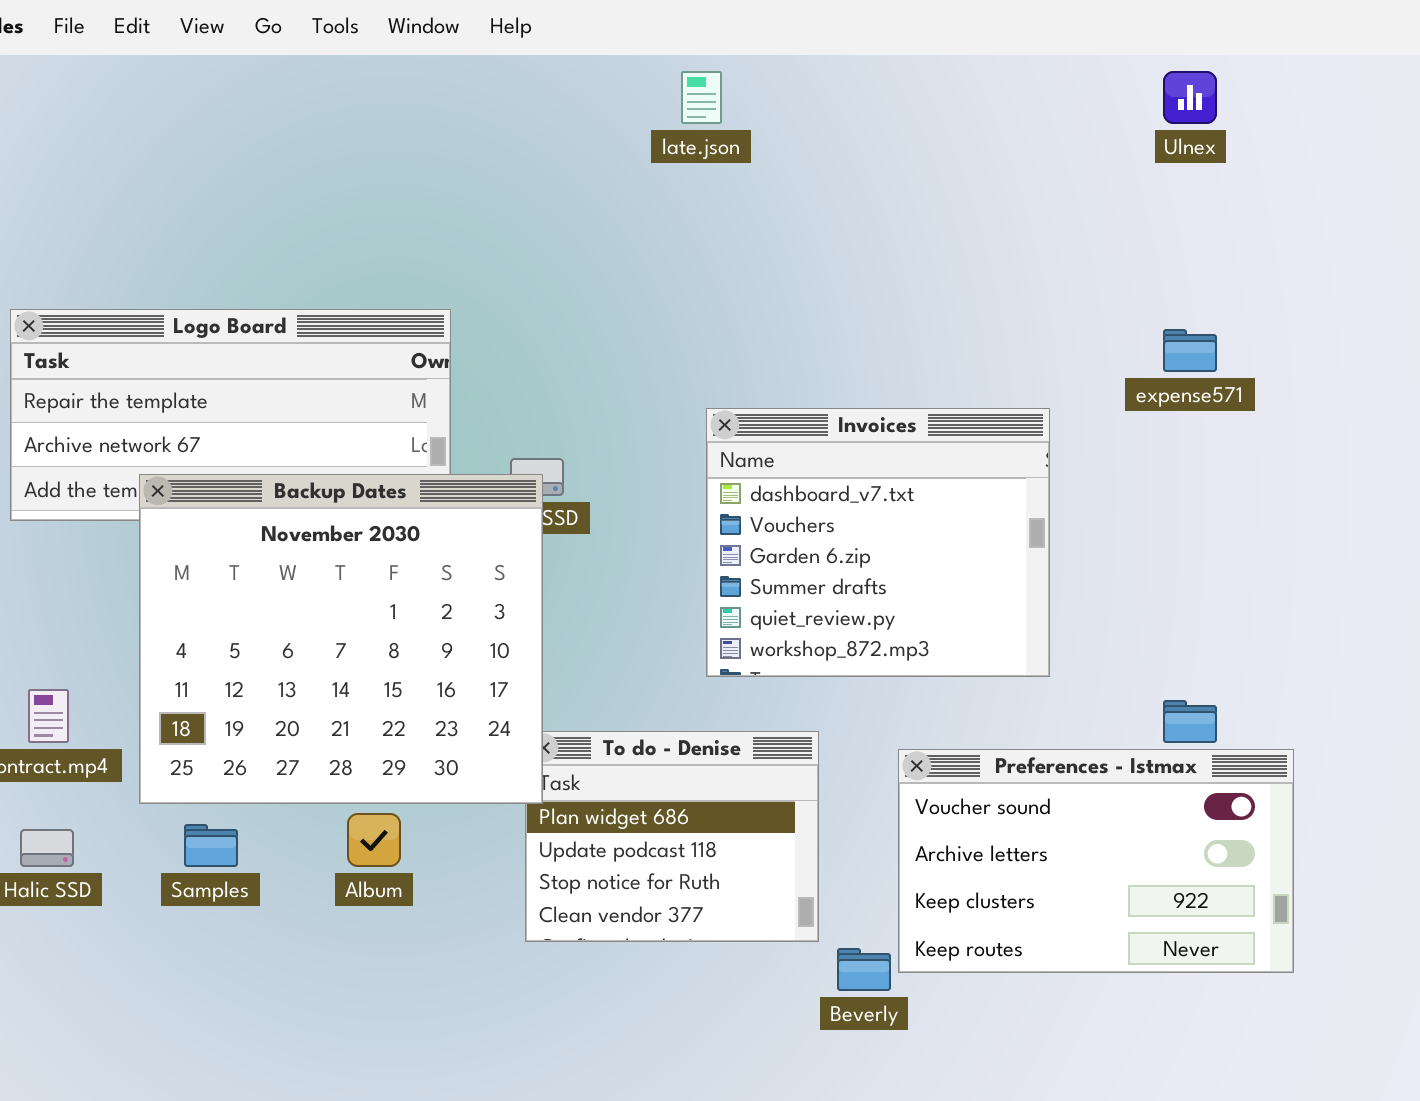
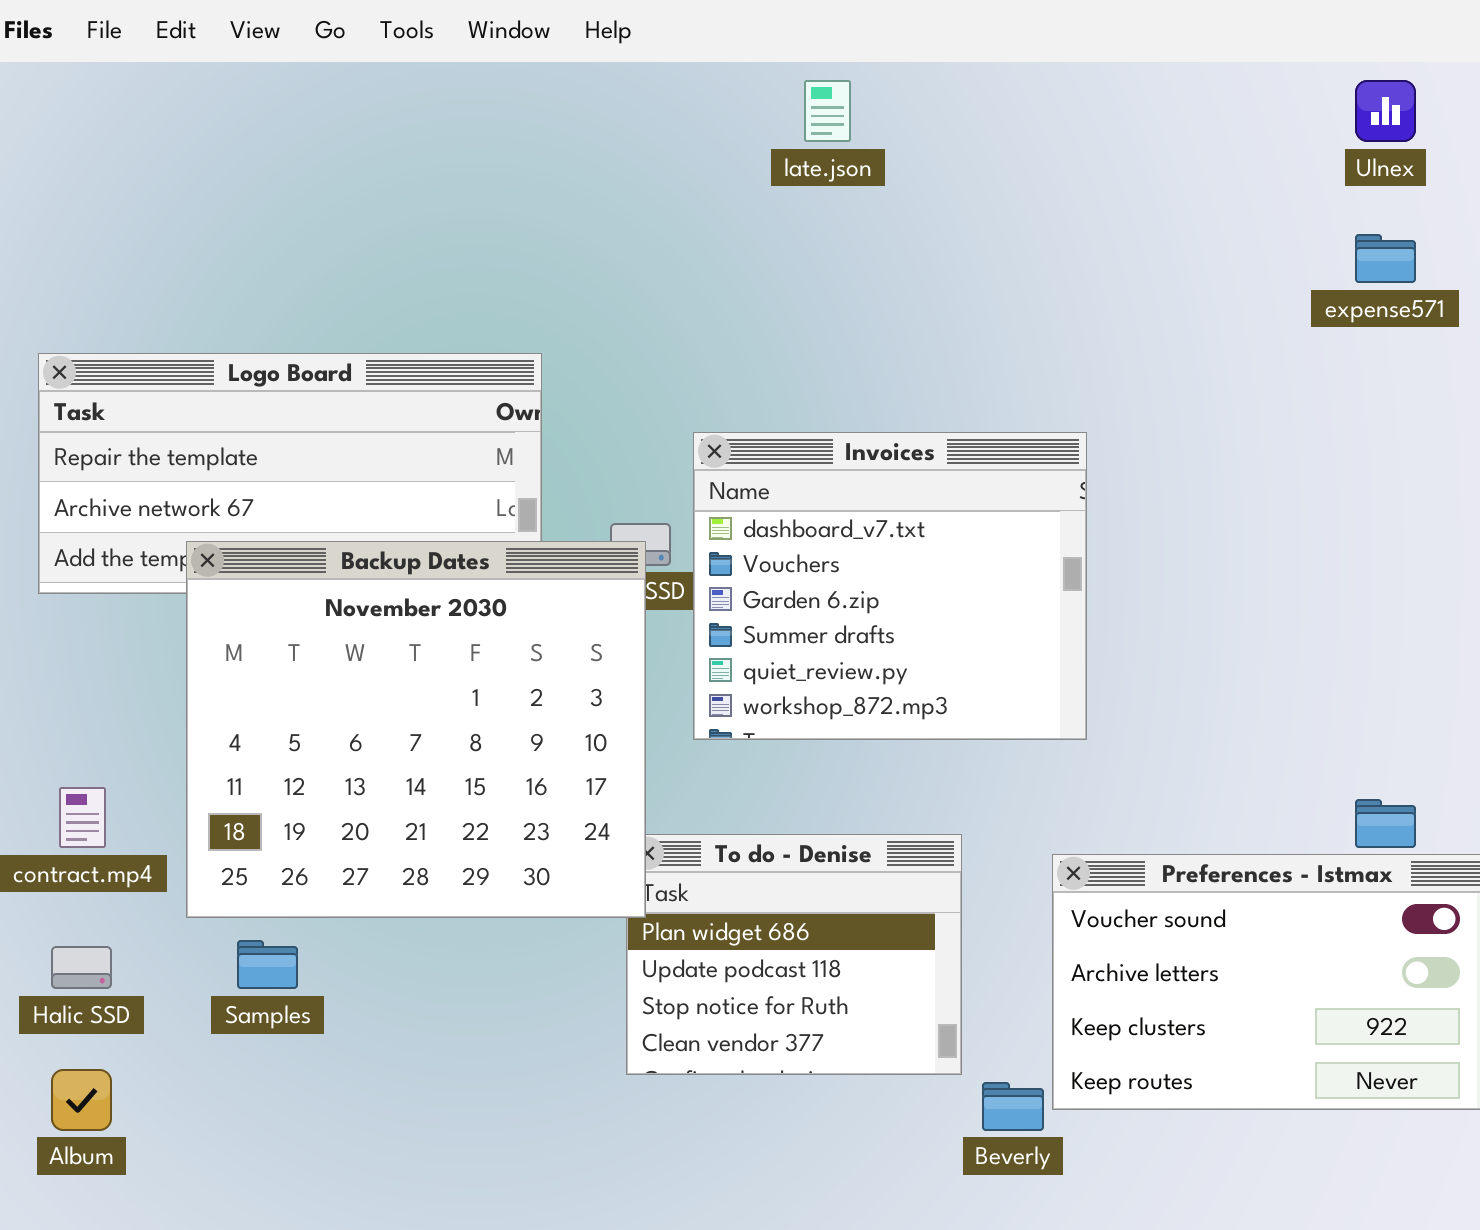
expense571: [1163,329,1217,372] -> [1355,234,1416,283], moved
Invoices: [706,408,1050,677] -> [693,432,1087,740], moved
Album: [347,813,401,867] -> [51,1069,112,1131], moved

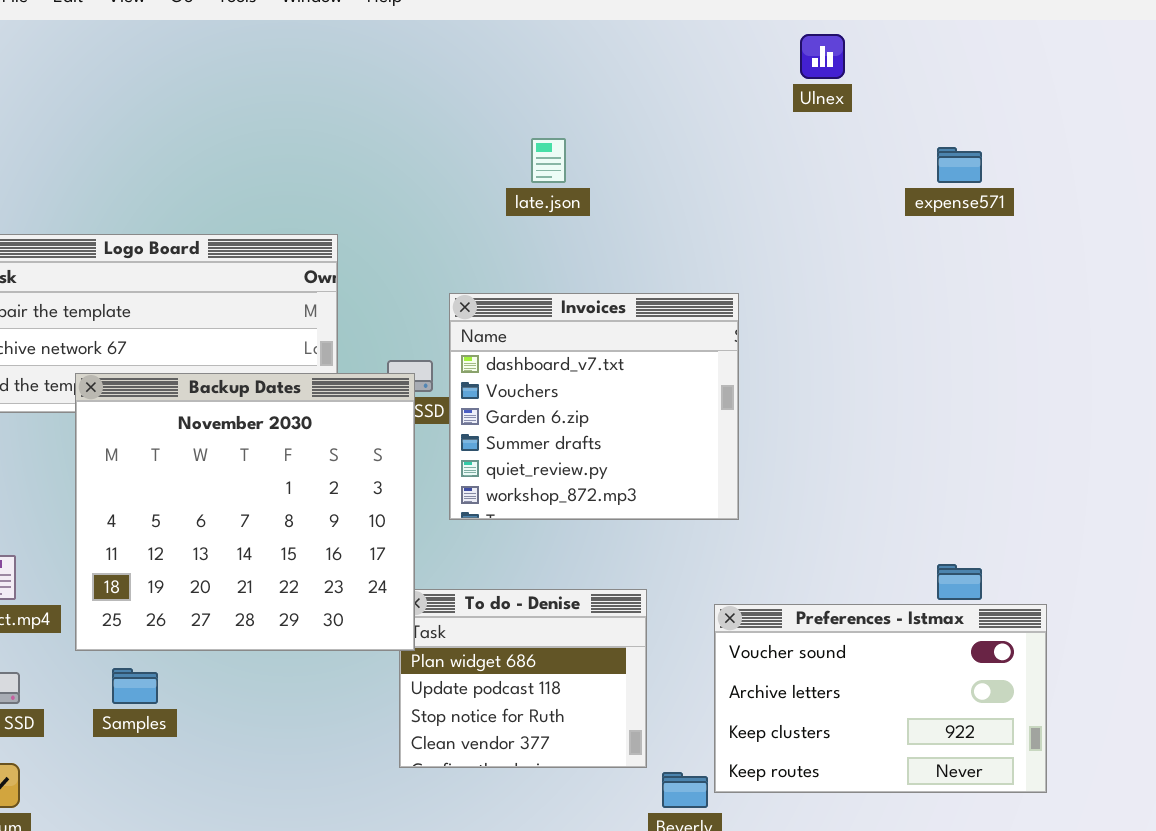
late.json: [804,80,851,142] -> [531,138,566,183], moved
Ulnex: [1355,80,1416,142] -> [800,34,845,79], moved

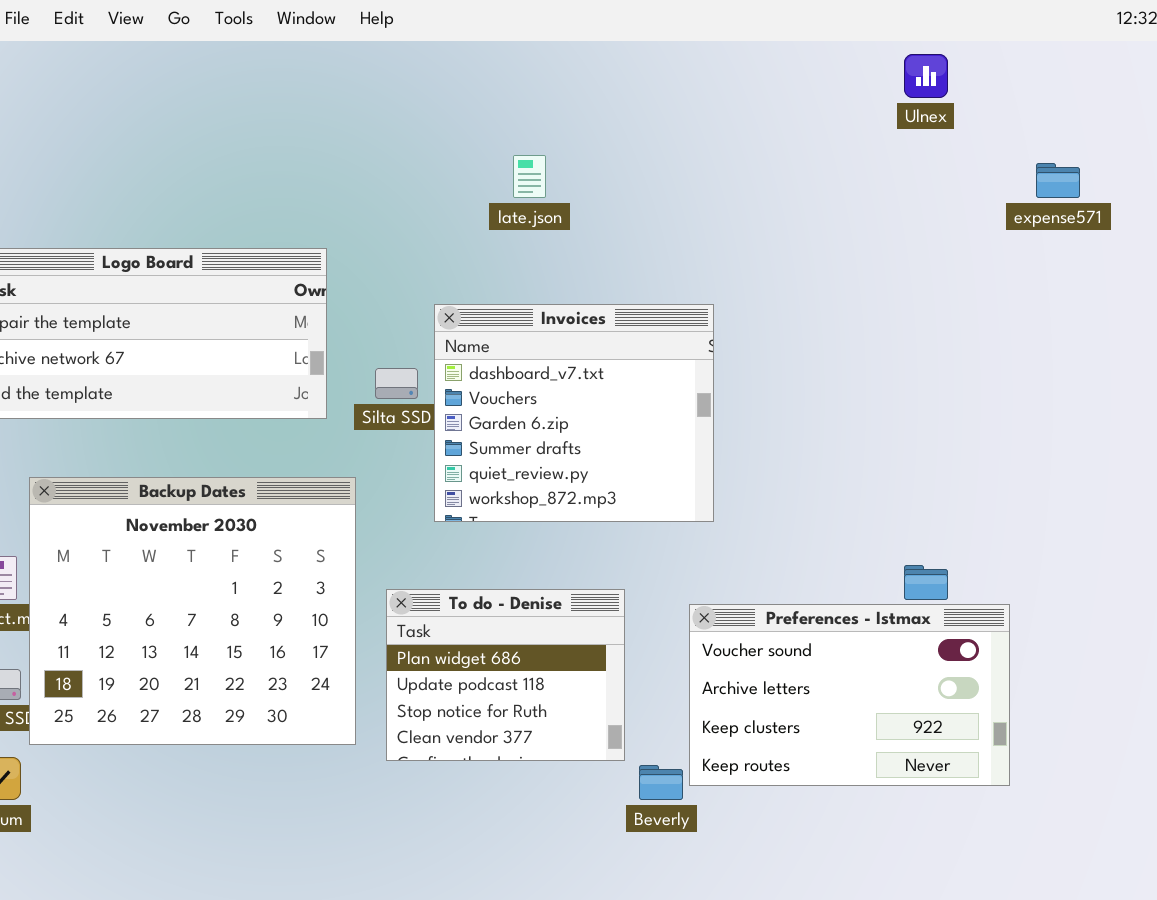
Ulnex: [800,34,845,79] -> [904,54,948,98], moved
expense571: [937,147,982,183] -> [1036,163,1080,198], moved
Backup Dates: [75,373,415,651] -> [29,477,356,745], moved

